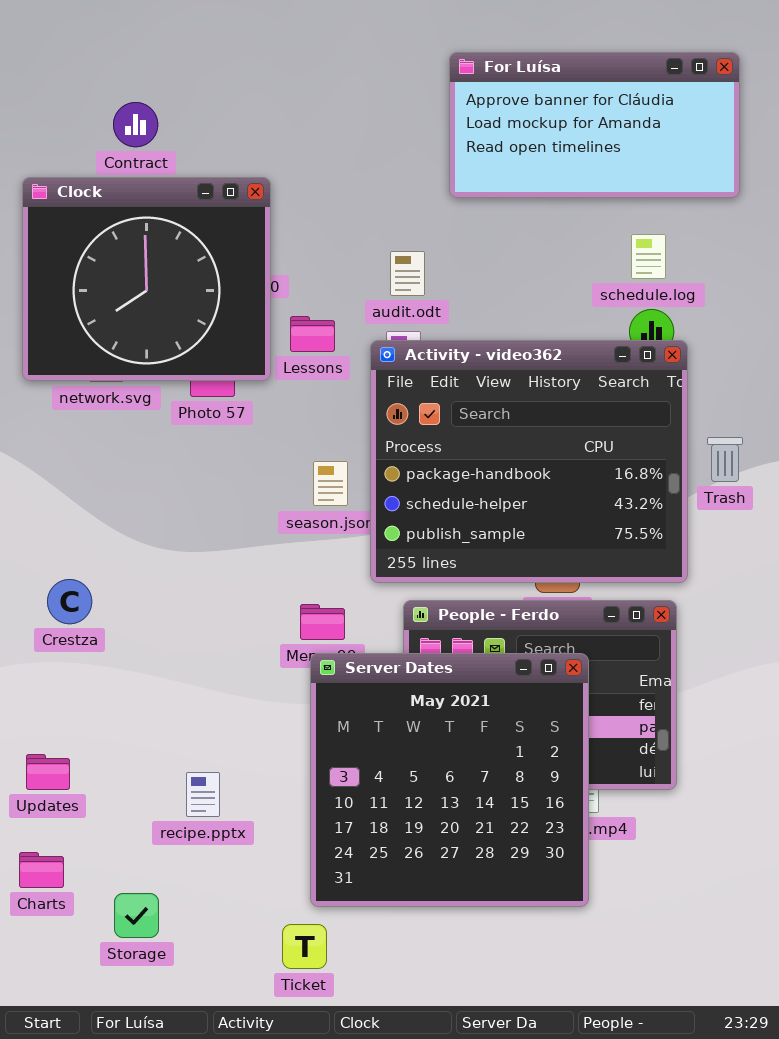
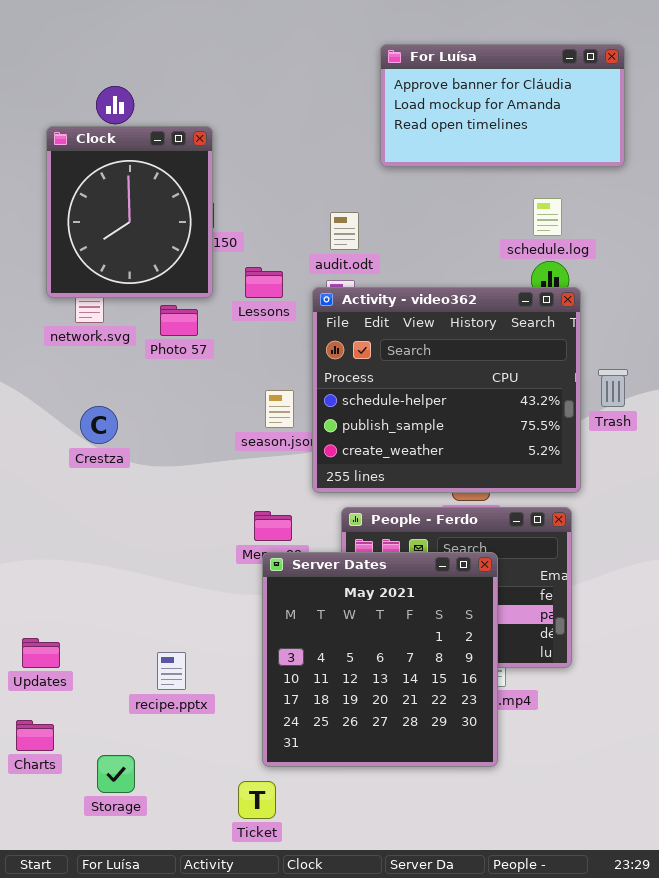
Clock: [22,177,271,381] -> [46,126,213,298], moved, resized
Activity - video362: [370,340,688,583] -> [312,287,581,493], scrolled down 1 row
Crestza: [47,579,92,624] -> [80,406,118,444], moved

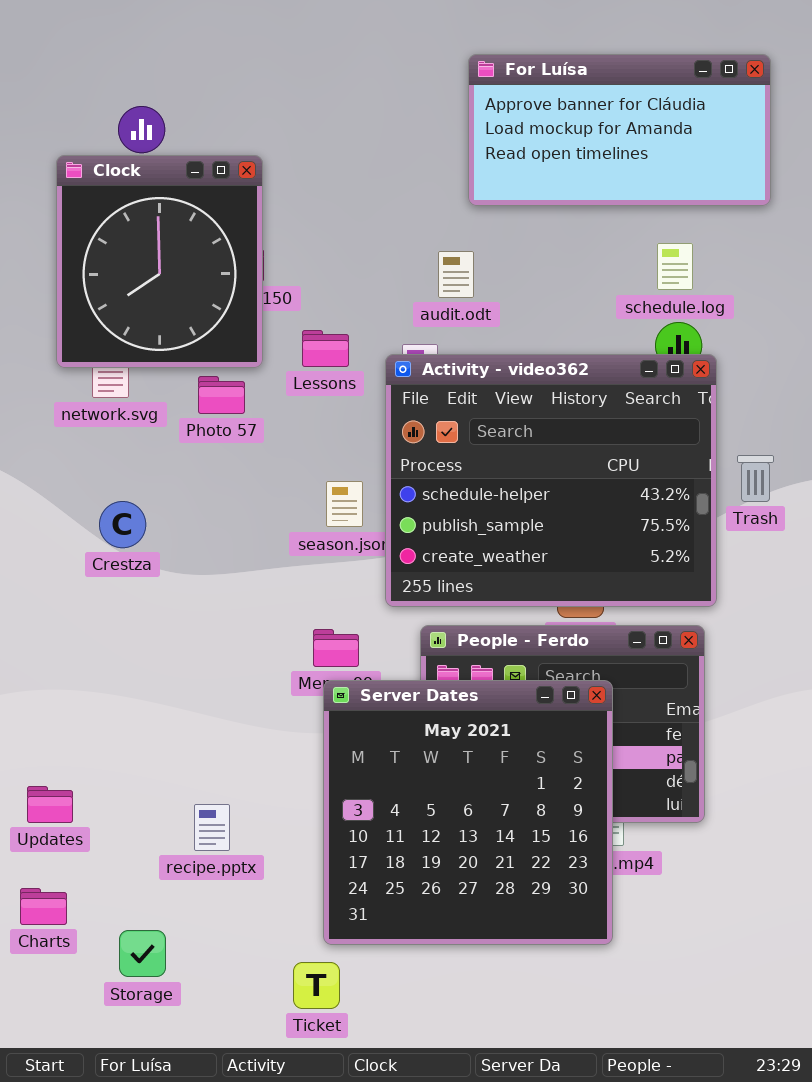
audit.odt: [330,212,359,250] -> [438,251,474,298], moved

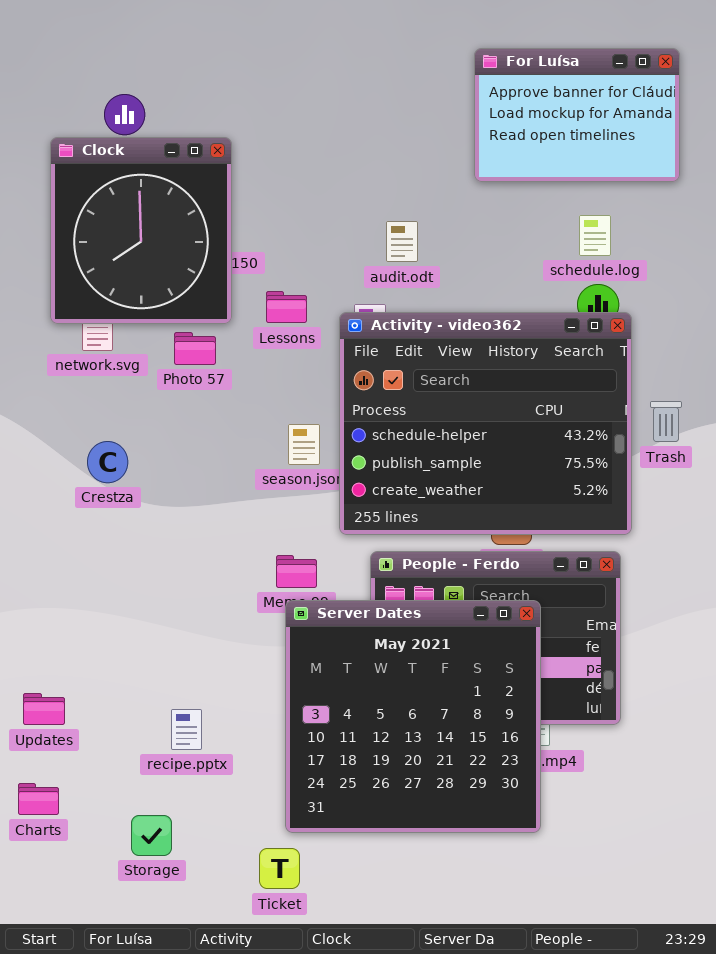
For Luísa: [468,54,771,206] -> [474,48,680,182], resized
Storage: [119,930,166,977] -> [131,815,172,856], moved

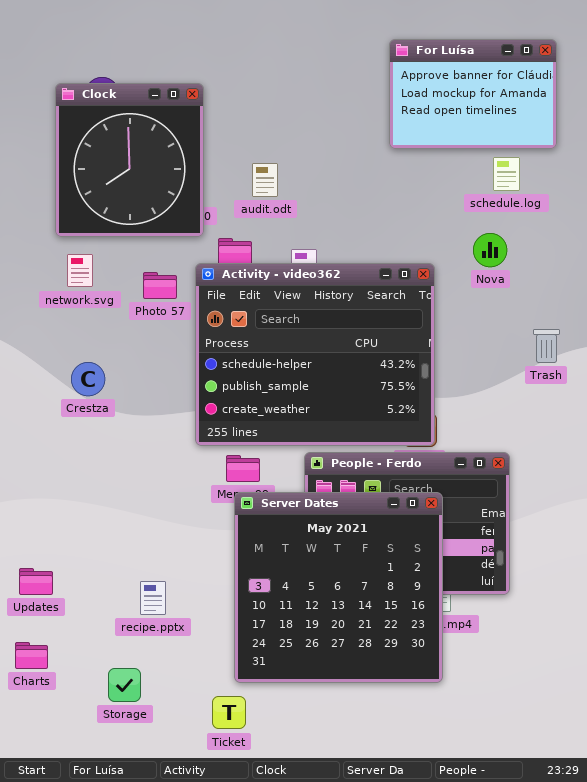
Clock: [50,137,232,324] -> [55,83,204,237], moved
schedule.log: [579,215,611,256] -> [493,157,520,191], moved
audit.odt: [386,221,418,262] -> [252,163,278,197], moved
Activity - video362: [339,312,632,535] -> [195,263,435,446], moved

